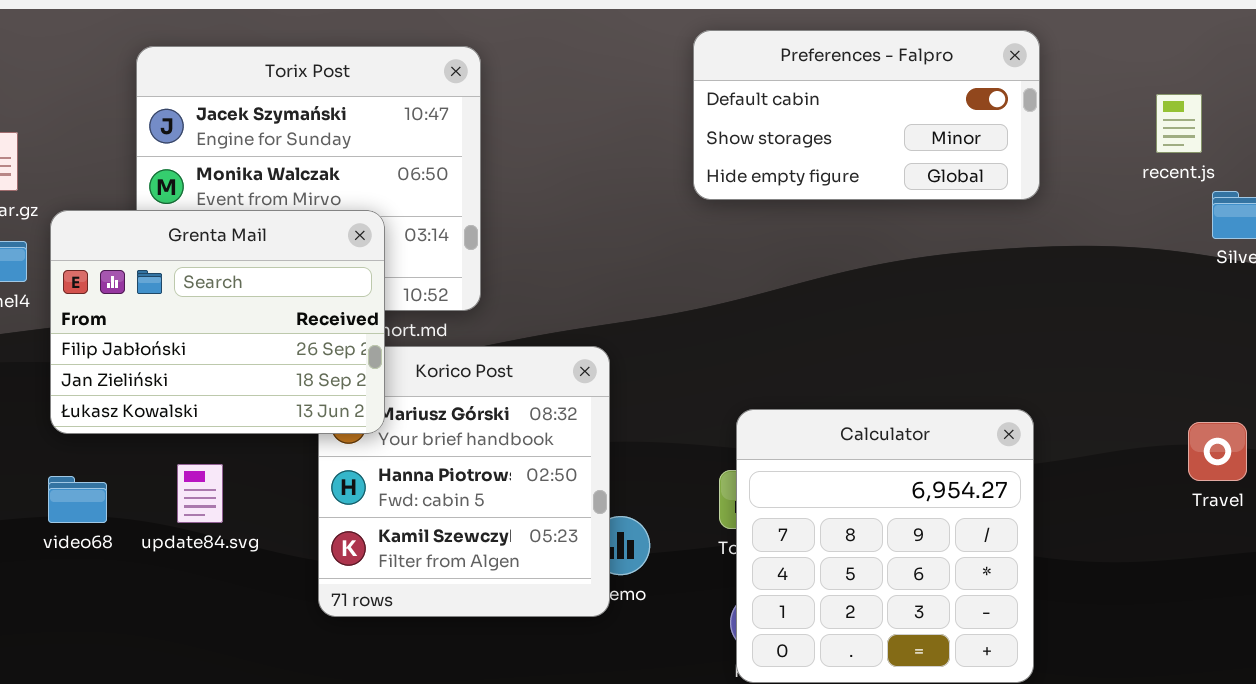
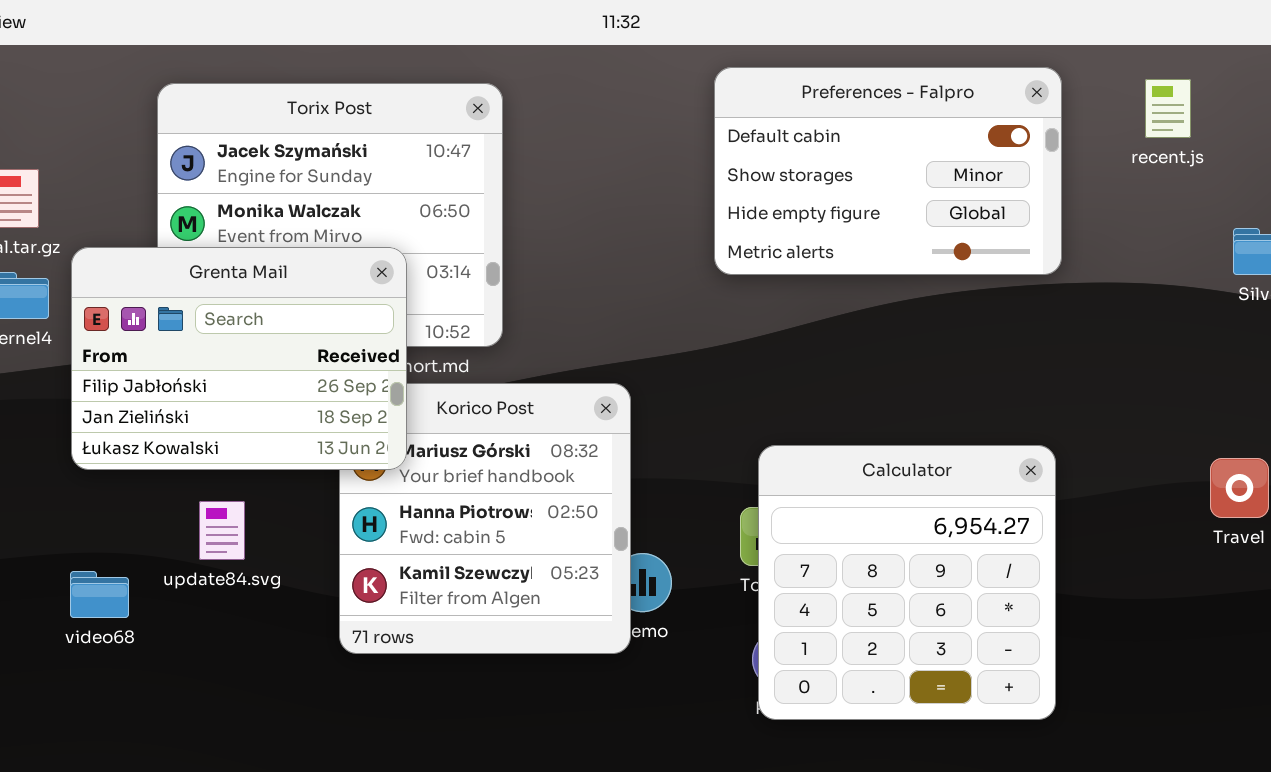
Preferences - Falpro: [693,30,1040,200] -> [714,67,1062,275], resized
recent.js: [1156,94,1202,153] -> [1145,79,1191,138], moved
video68: [48,476,107,523] -> [70,571,129,618], moved

